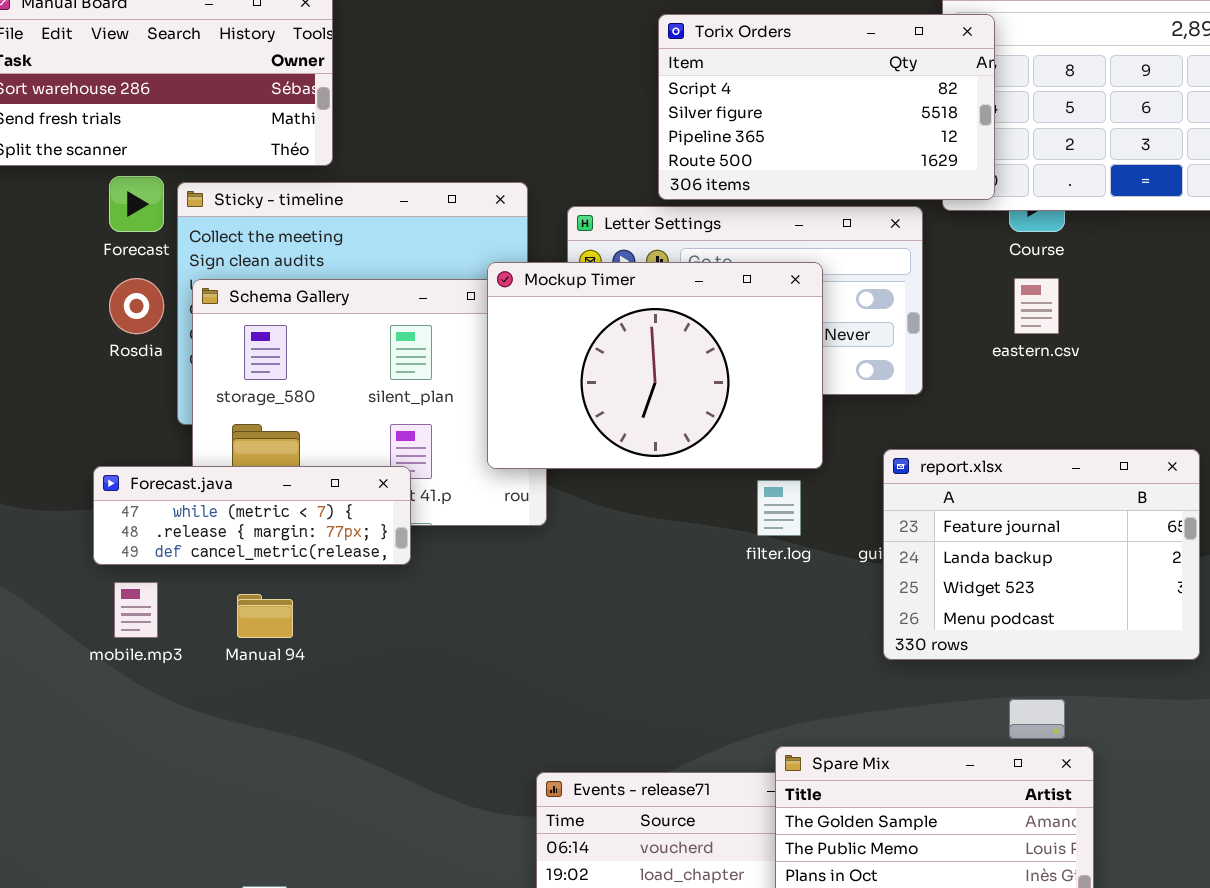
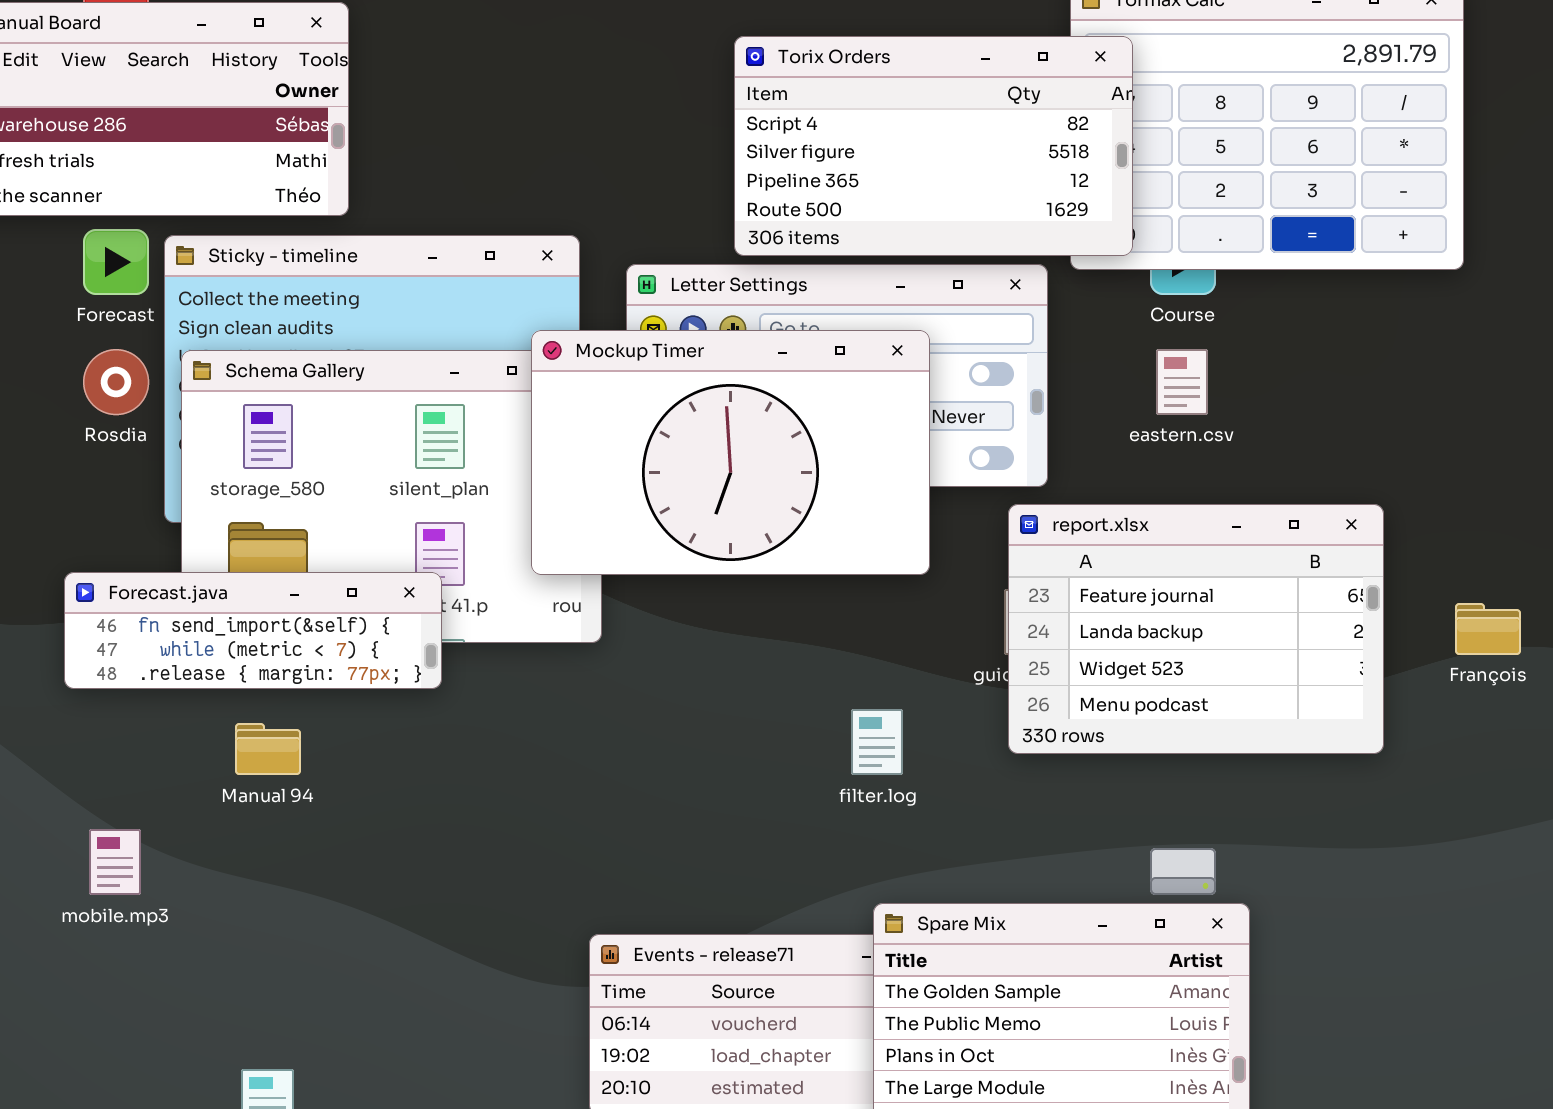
report.xlsx: [883,449,1200,660] -> [1008,504,1384,754], moved
Forecast.java: [93,466,411,565] -> [64,572,442,689], scrolled up 1 row
filter.log: [757,480,801,536] -> [851,709,903,775], moved
mobile.mp3: [114,582,158,638] -> [89,829,141,895], moved

